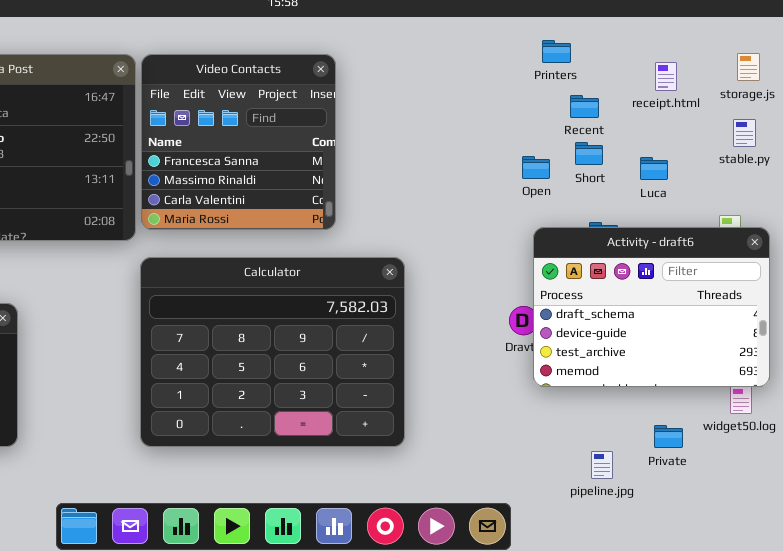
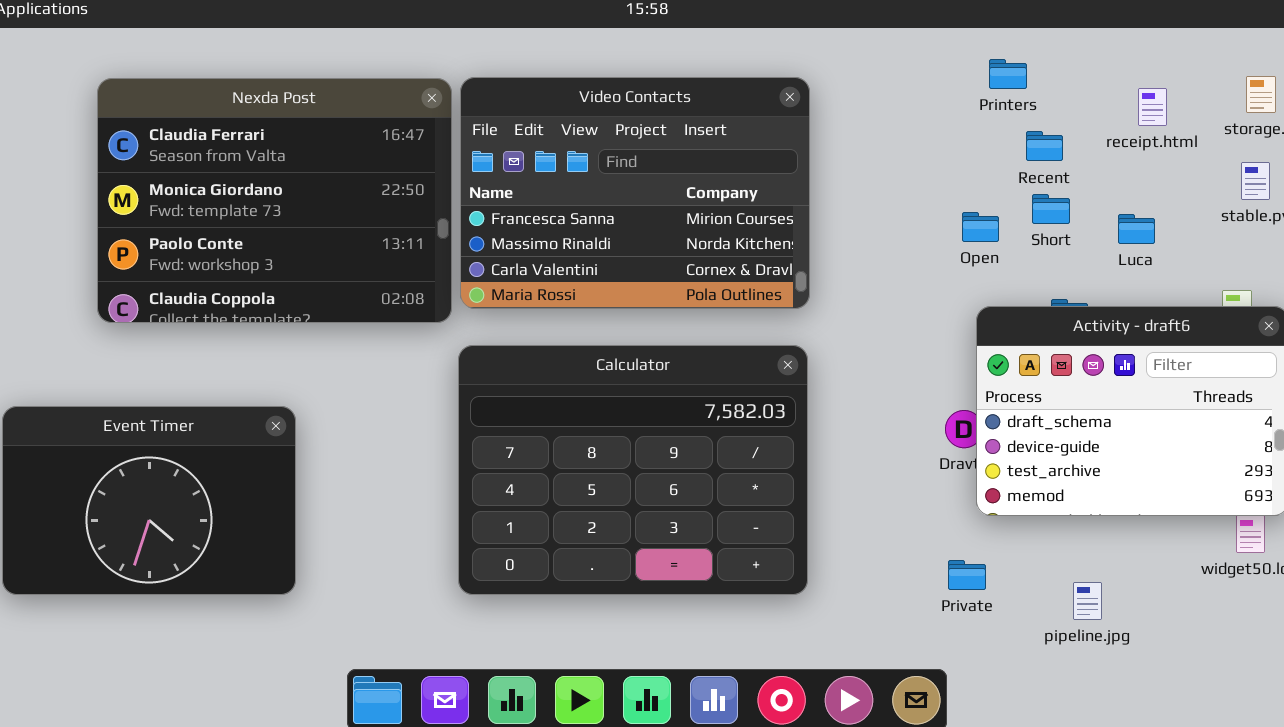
Video Contacts: [141,54,336,230] -> [460,77,810,309], resized
Private: [654,425,683,448] -> [948,560,986,590], moved
pipeline.jpg: [591,451,613,479] -> [1073,582,1102,620], moved

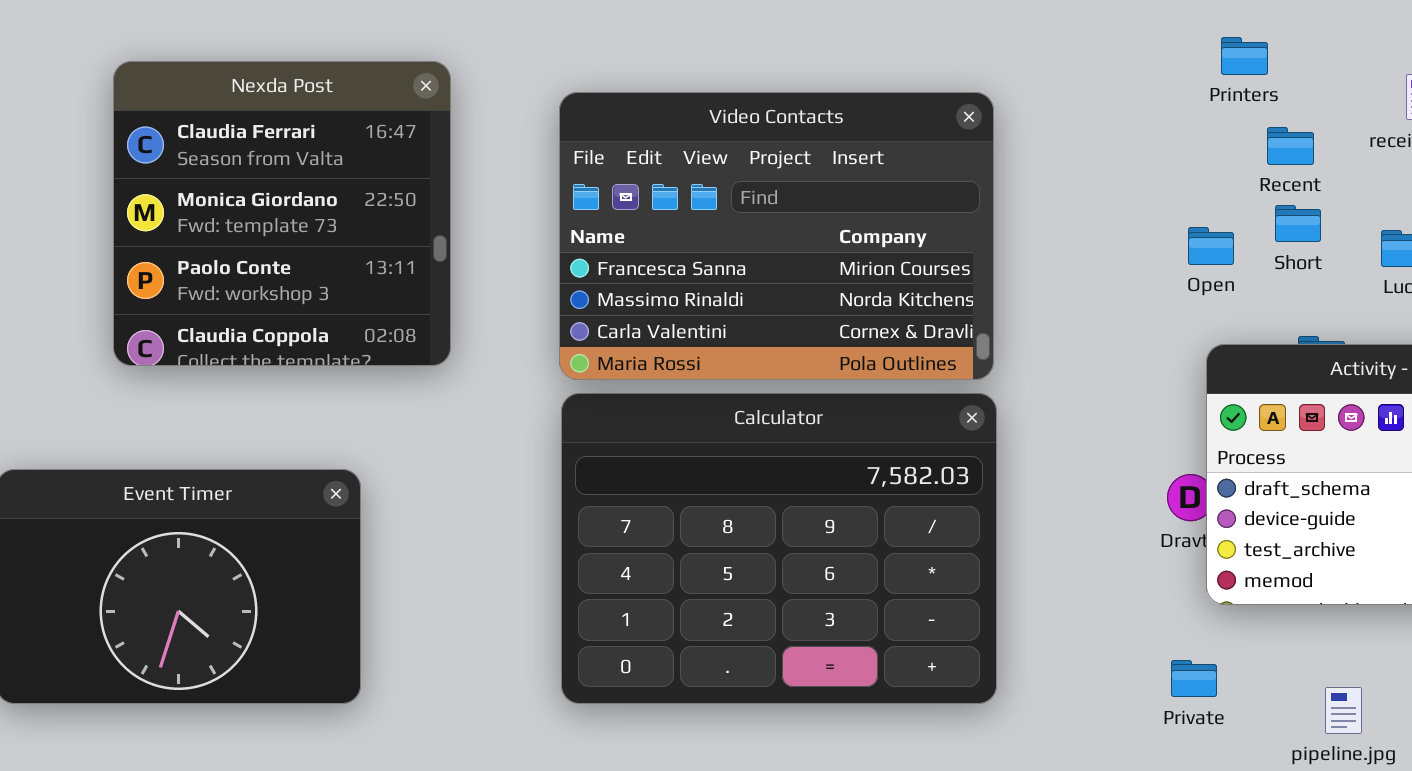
Video Contacts: [460,77,810,309] -> [559,92,994,380], moved
Nexda Post: [97,78,452,323] -> [113,61,451,366], resized

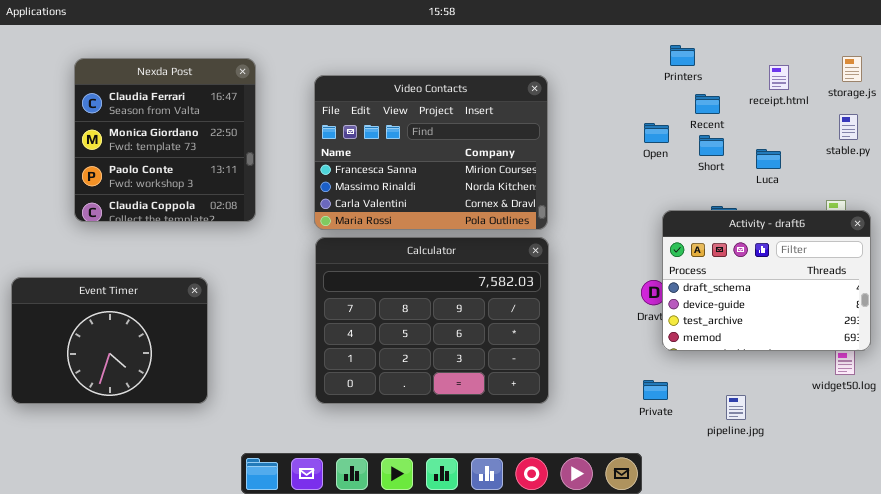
Open: [1188,227,1234,265] -> [644,123,669,143], moved

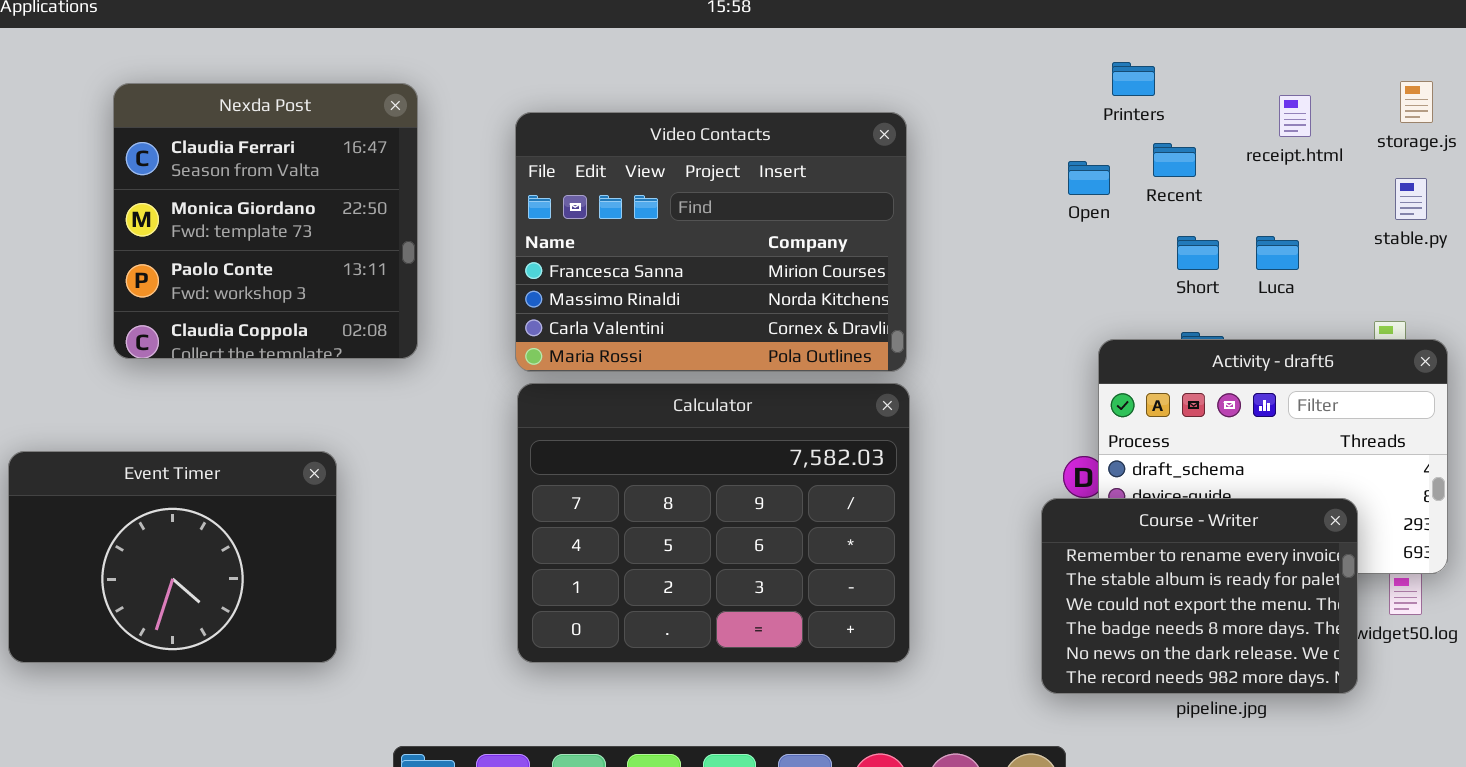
Open: [644,123,669,143] -> [1068,161,1110,195], moved
Short: [699,135,724,156] -> [1177,236,1219,270], moved
Course - Writer: none -> [1041,498,1358,694], opened

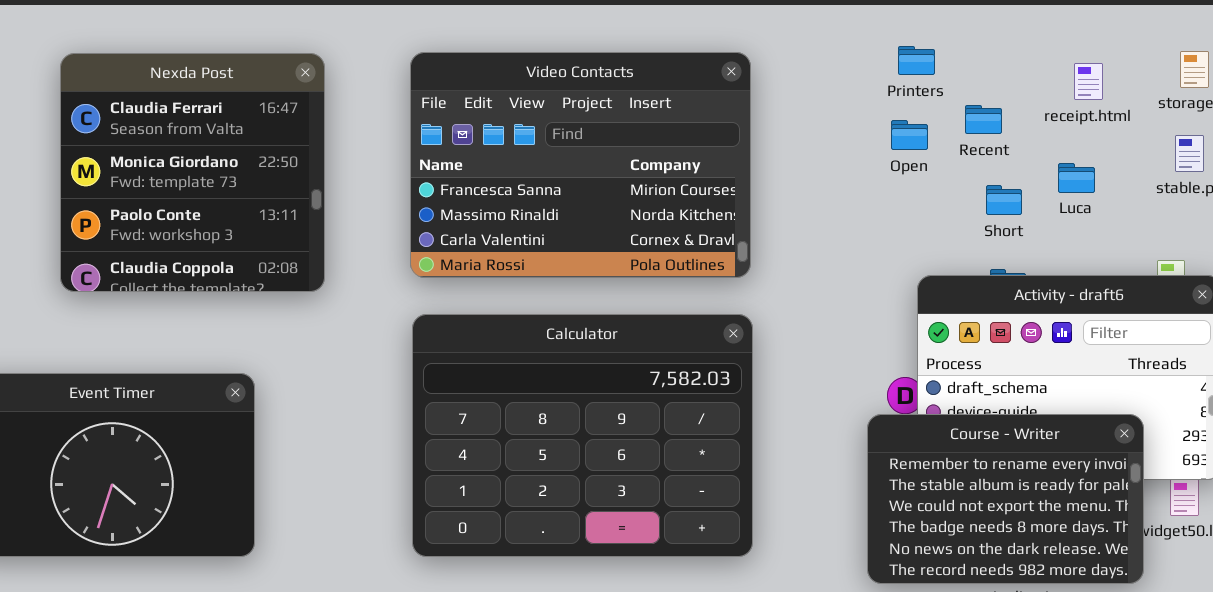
Printers: [1112,62,1155,96] -> [898,46,935,75], moved
Video Contacts: [515,112,907,372] -> [410,52,751,278], moved
Luca: [1256,236,1299,270] -> [1058,163,1095,193], moved

